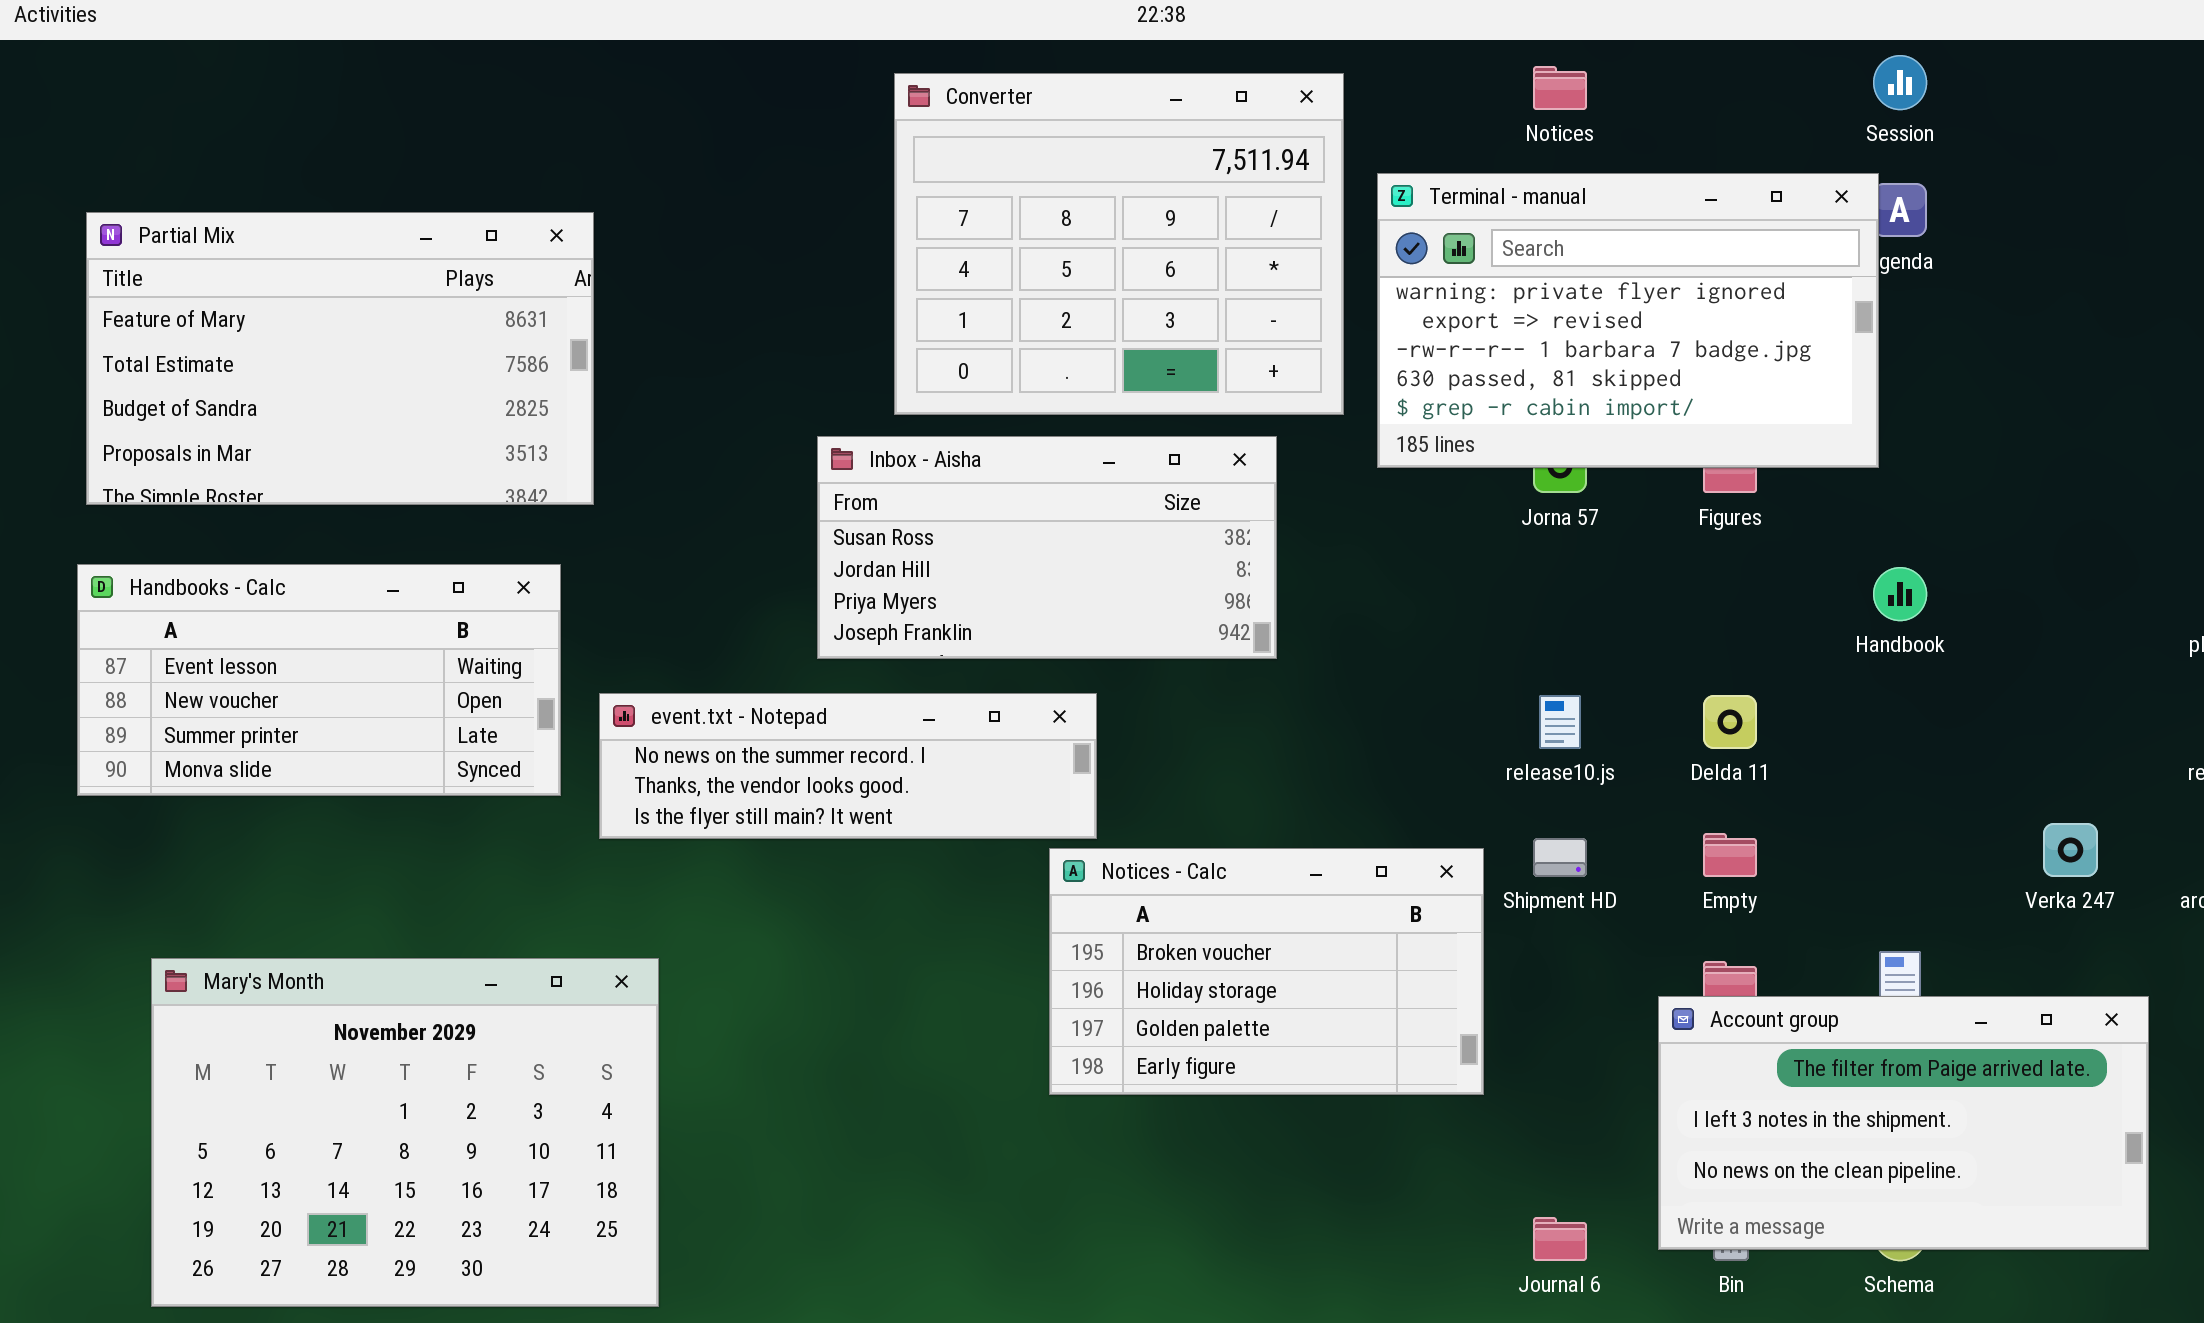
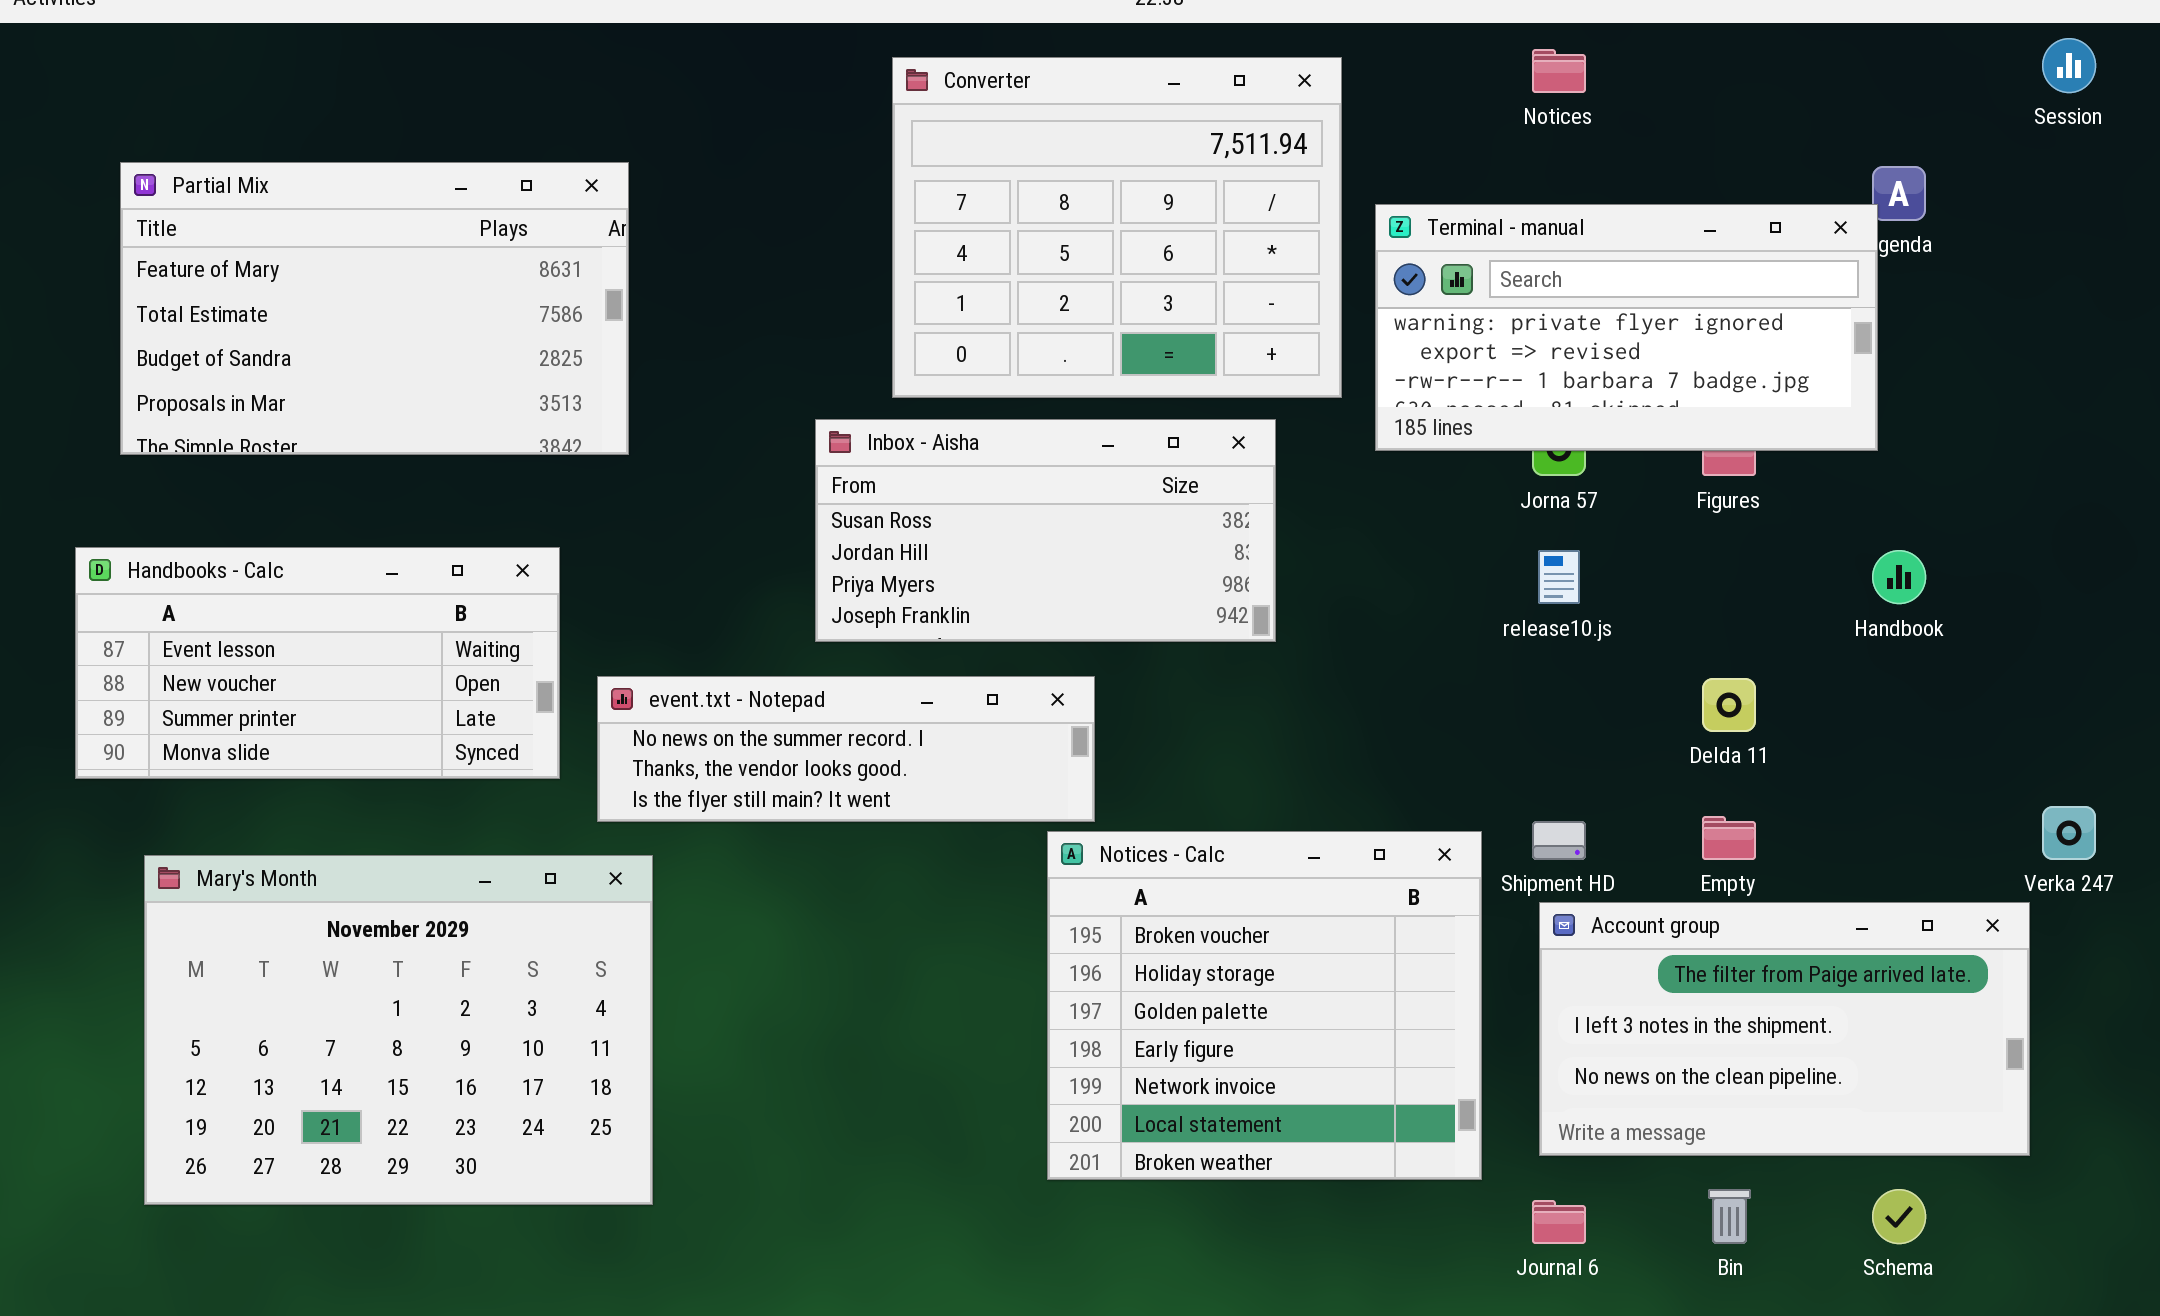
Session: [1873,55,1927,110] -> [2042,38,2096,93], moved
Terminal - manual: [1377,173,1879,468] -> [1375,204,1878,451], resized
Partial Mix: [86,212,594,505] -> [120,162,629,455], moved
release10.js: [1539,695,1581,749] -> [1538,550,1580,604], moved
Notices - Calc: [1049,848,1484,1095] -> [1047,831,1482,1180], resized
Mary's Month: [151,958,659,1307] -> [144,855,653,1205], moved
Account group: [1658,996,2149,1250] -> [1539,902,2030,1156], moved

